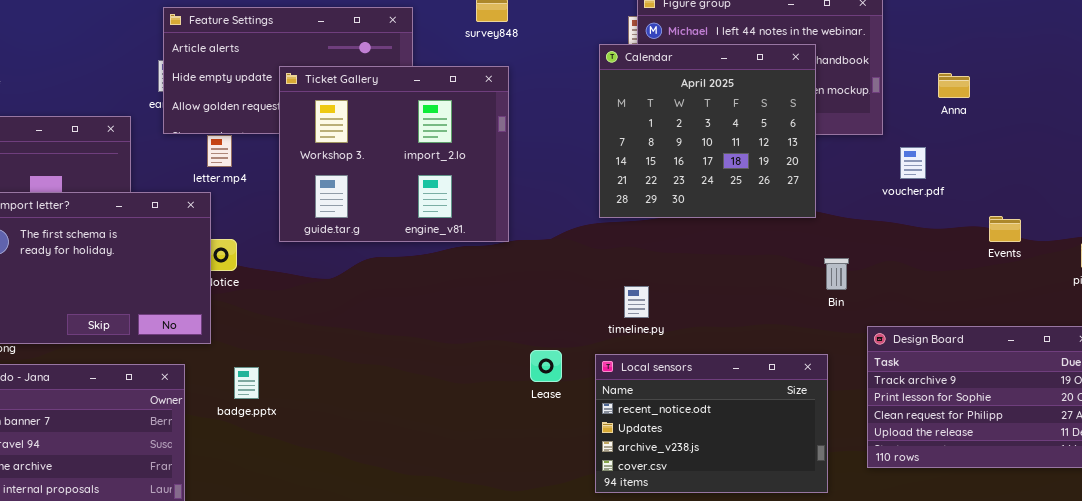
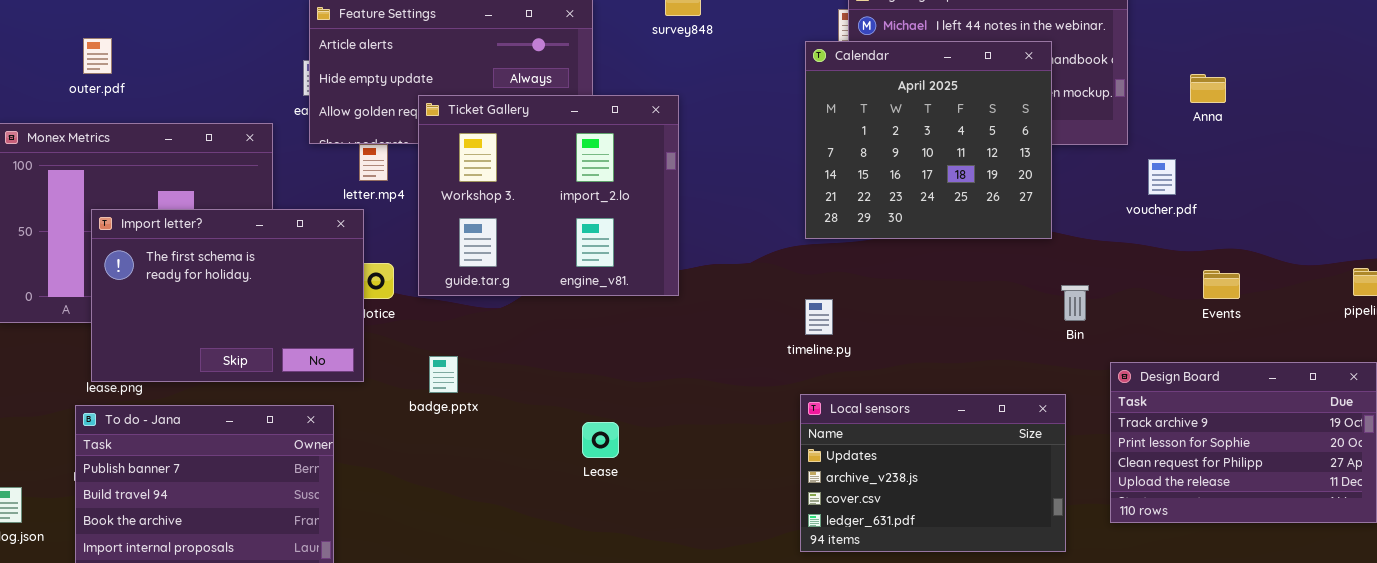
Ticket Gallery: [279,66,509,242] -> [418,95,679,296], moved
Events: [989,216,1021,242] -> [1203,270,1240,299], moved
timeline.py: [624,286,649,318] -> [805,299,833,335], moved
Lease: [530,350,562,382] -> [582,422,619,458], moved
Local sensors: [595,354,828,493] -> [800,394,1066,552], scrolled down 1 row
badge.pptx: [234,367,259,399] -> [429,356,458,393], moved

